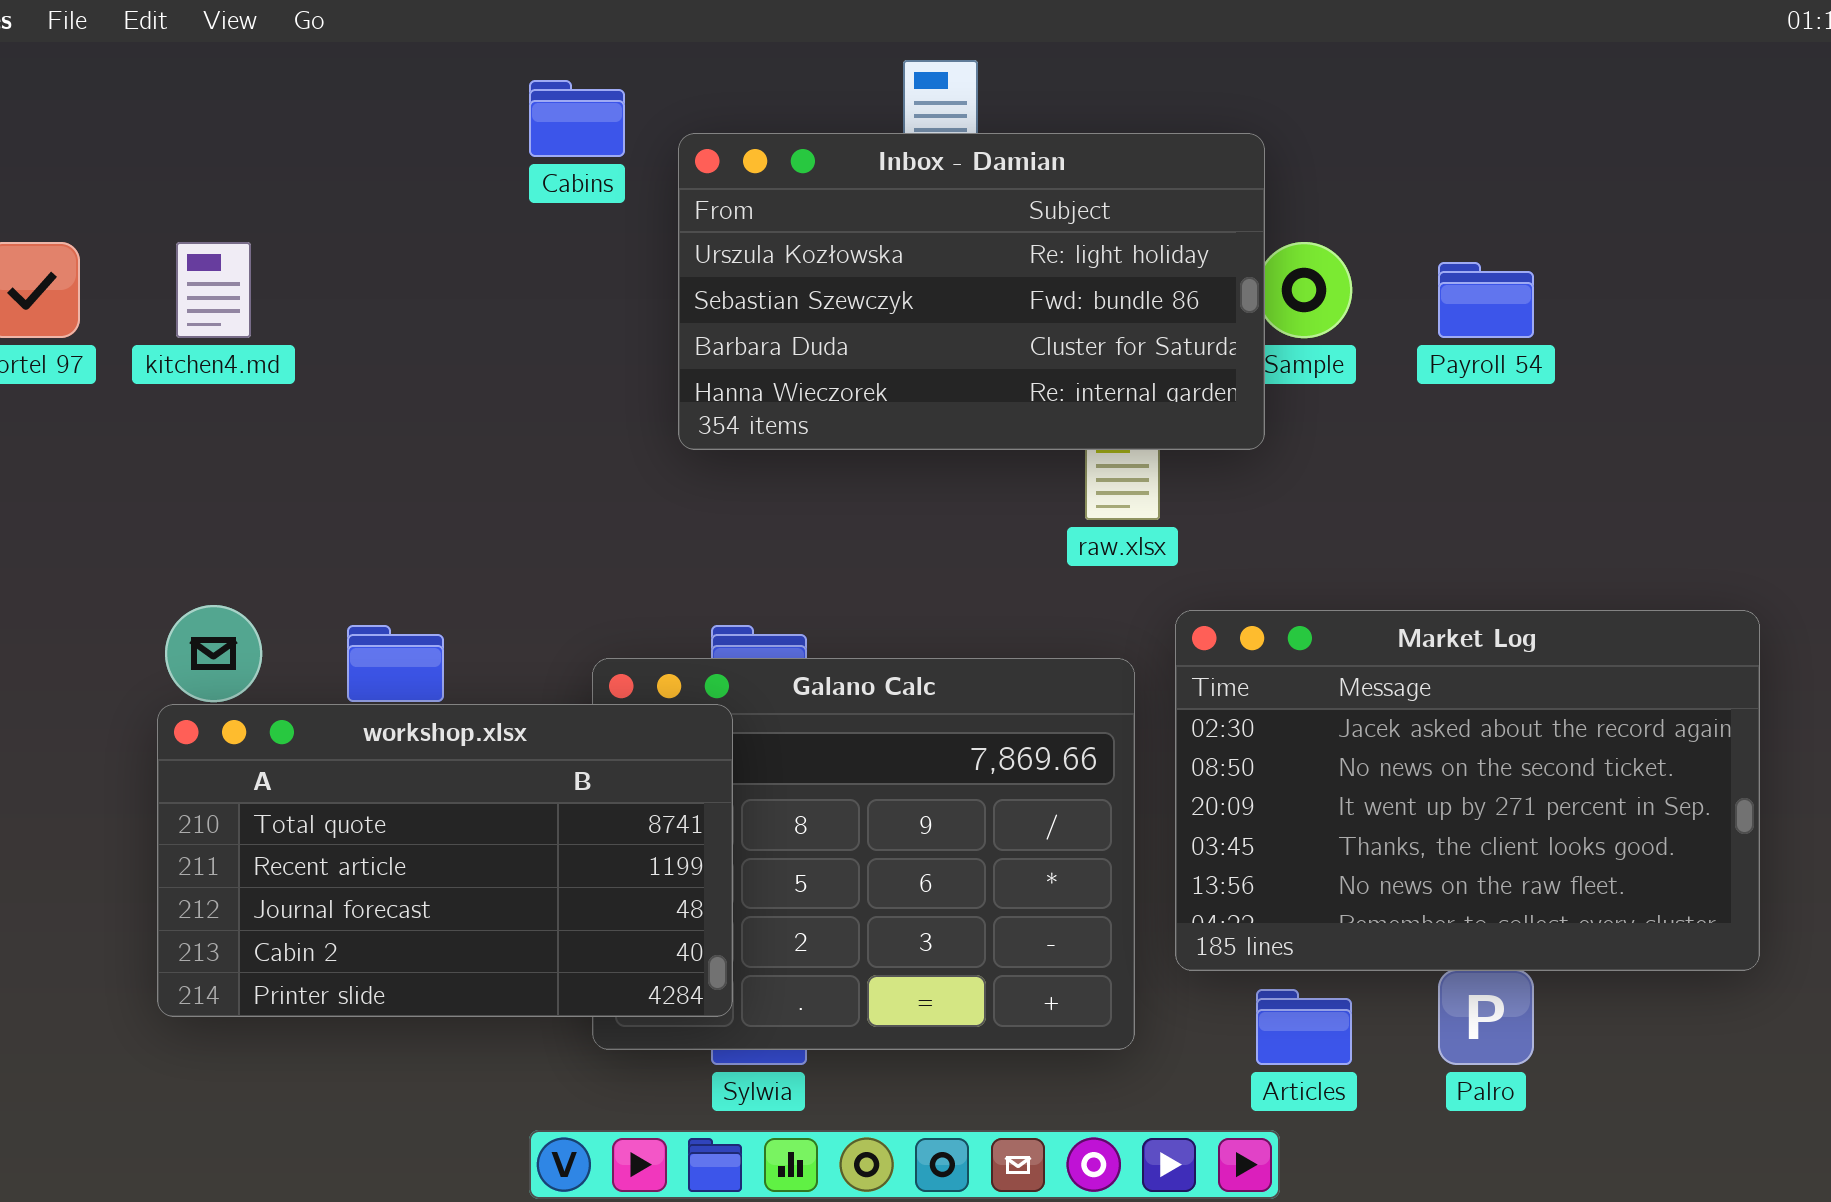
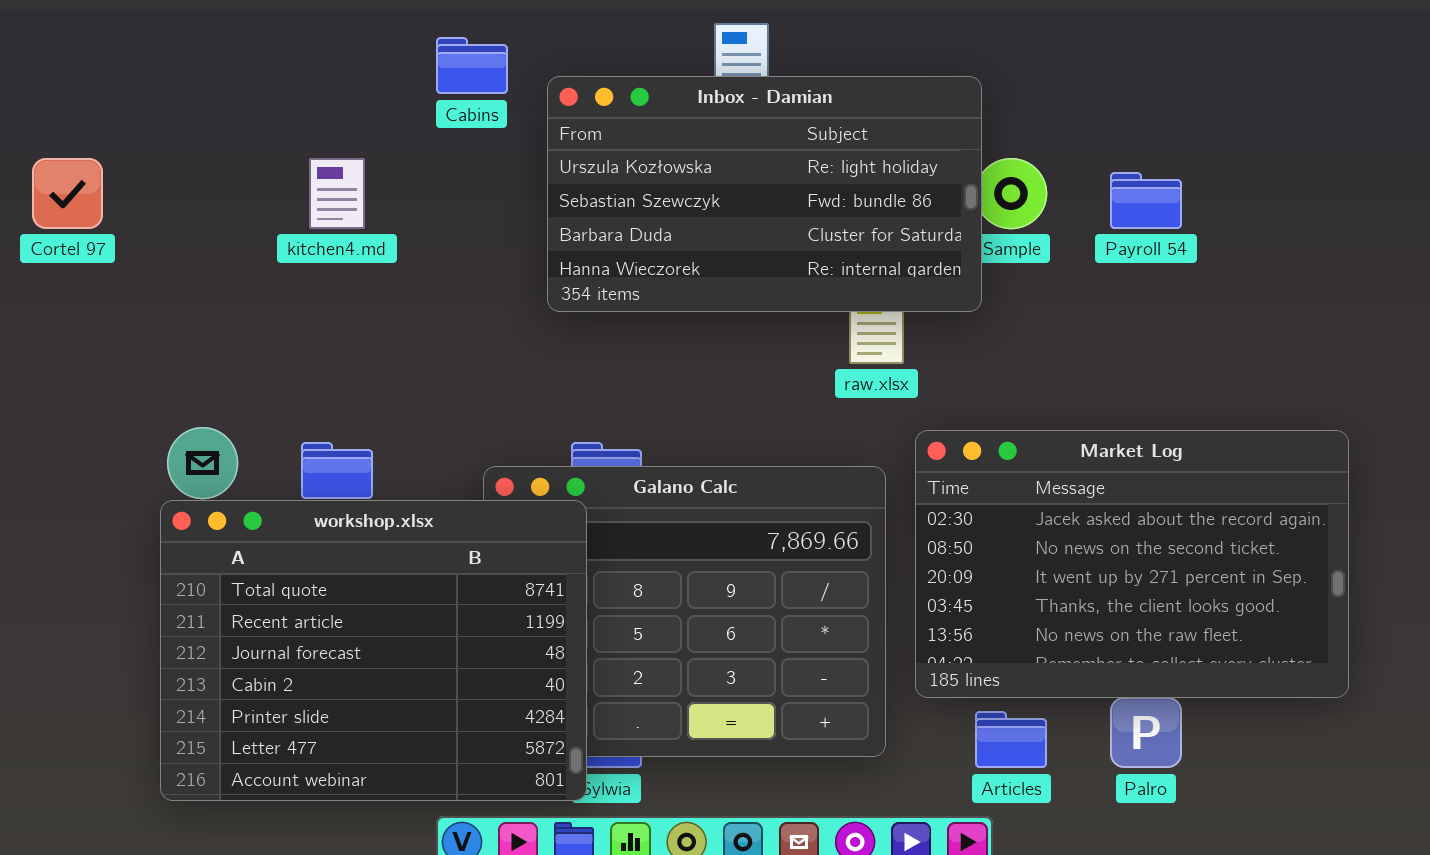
kitchen4.md: [176,242,251,338] -> [309,158,365,229], moved
workshop.xlsx: [157,704,733,1017] -> [160,500,587,801], resized

